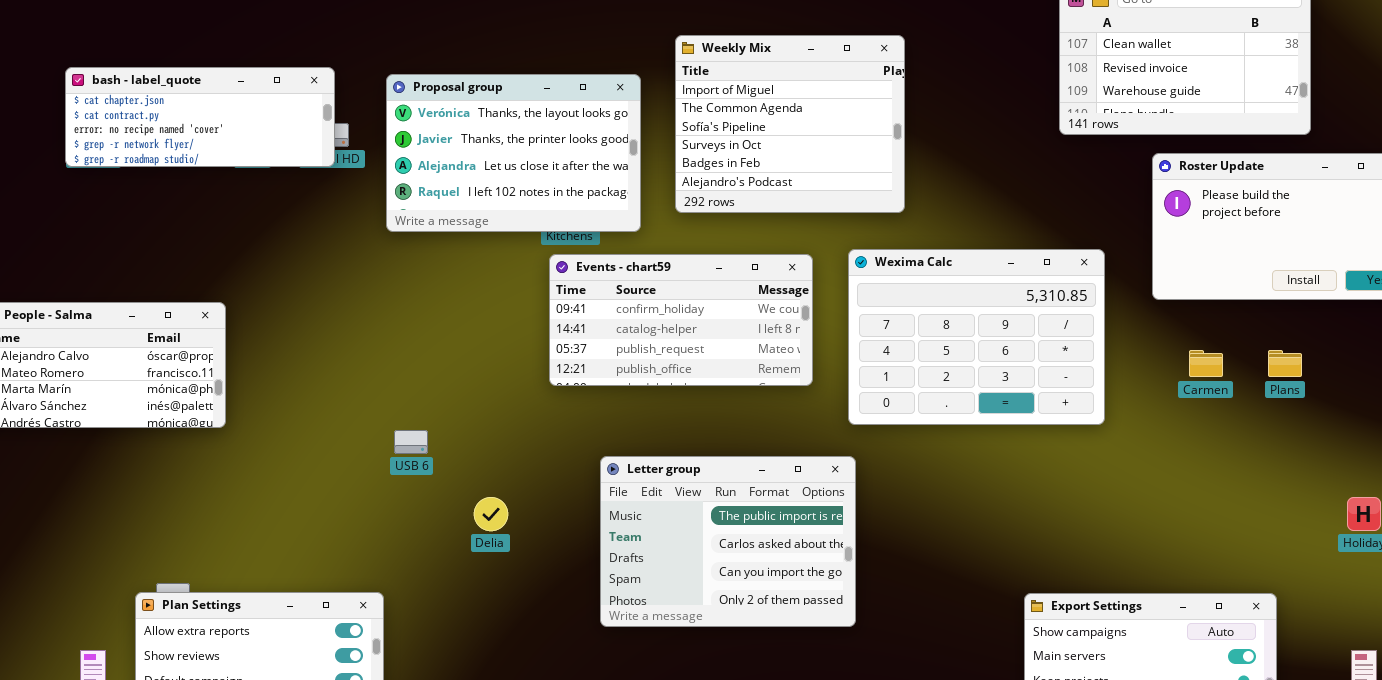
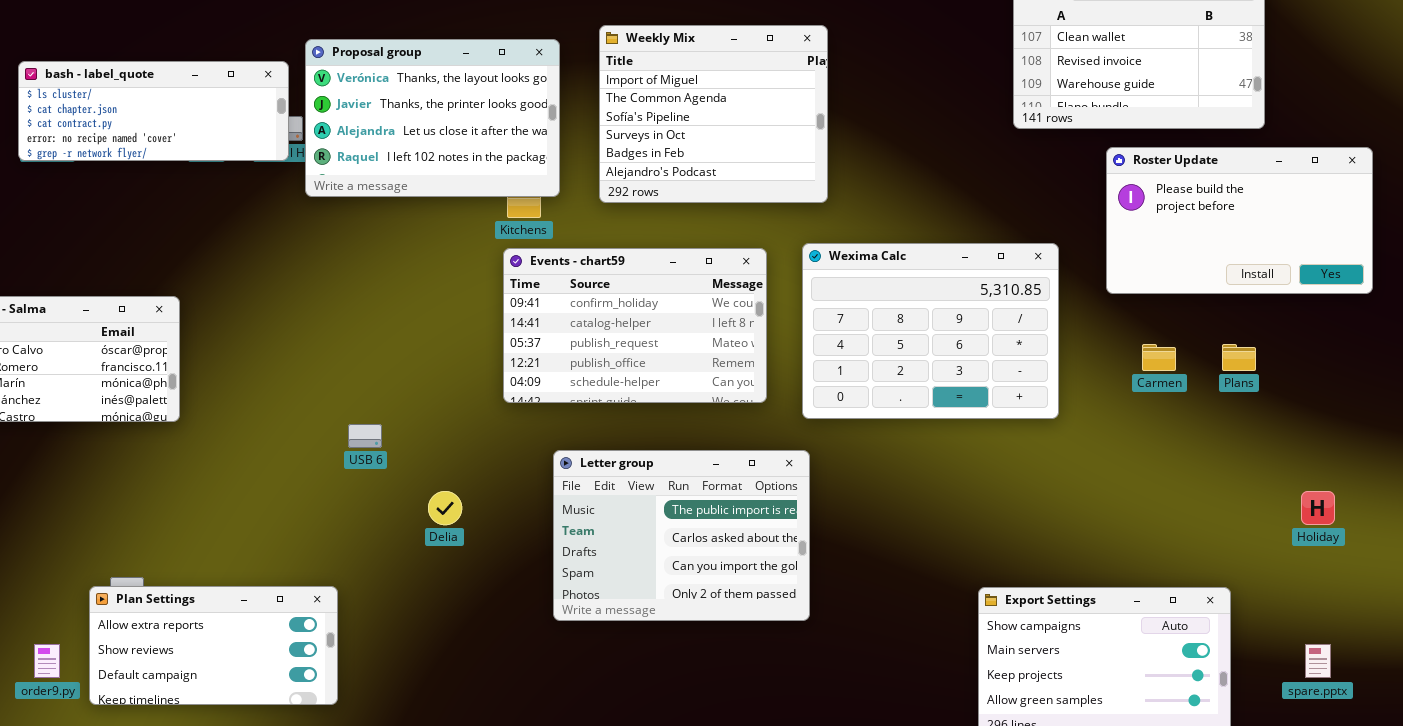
Weekly Mix: [675,35,905,213] -> [599,25,828,203], moved
bash - label_quote: [65,67,335,167] -> [18,61,289,161], scrolled up 1 row
Proposal group: [386,74,641,232] -> [305,39,560,197], moved
Events - chart59: [549,254,813,386] -> [503,248,767,403], resized

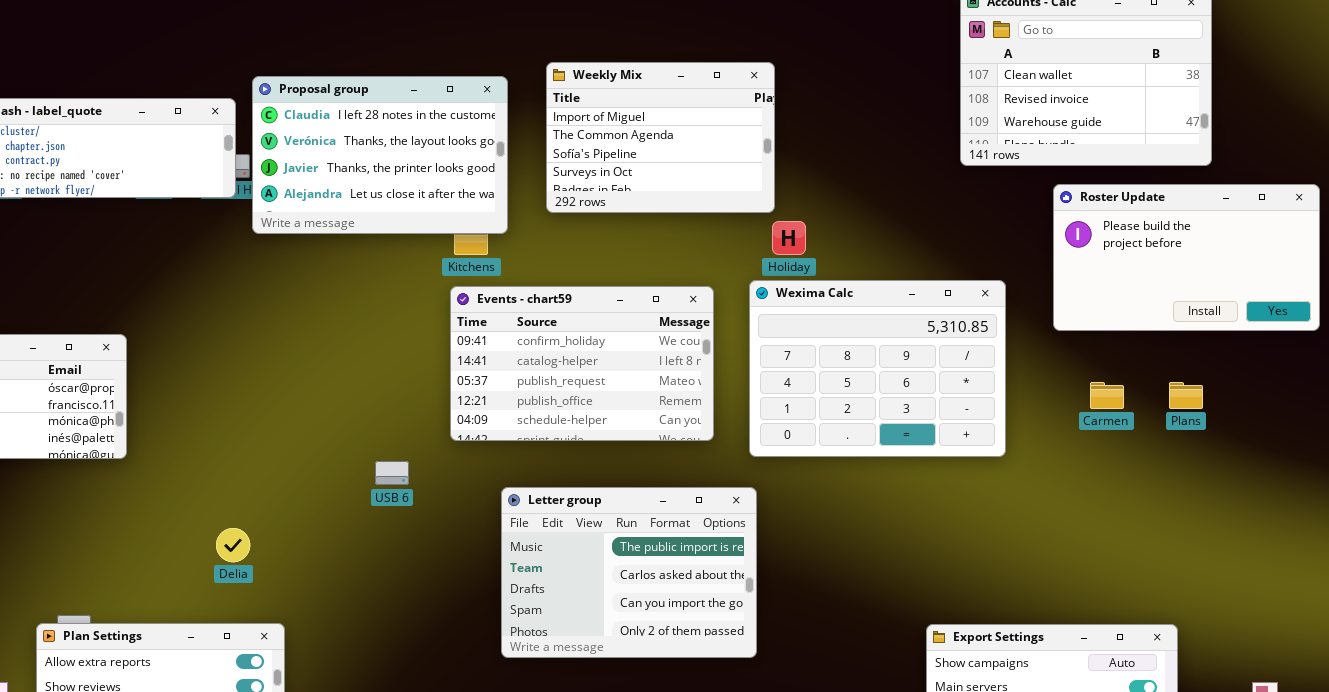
Weekly Mix: [599,25,828,203] -> [546,62,775,213], resized
Proposal group: [305,39,560,197] -> [252,76,508,234], scrolled up 1 row
USB 6: [348,424,382,448] -> [375,461,409,485], moved
Delia: [428,491,462,525] -> [216,528,250,562], moved
Holiday: [1301,491,1335,525] -> [772,221,806,255], moved

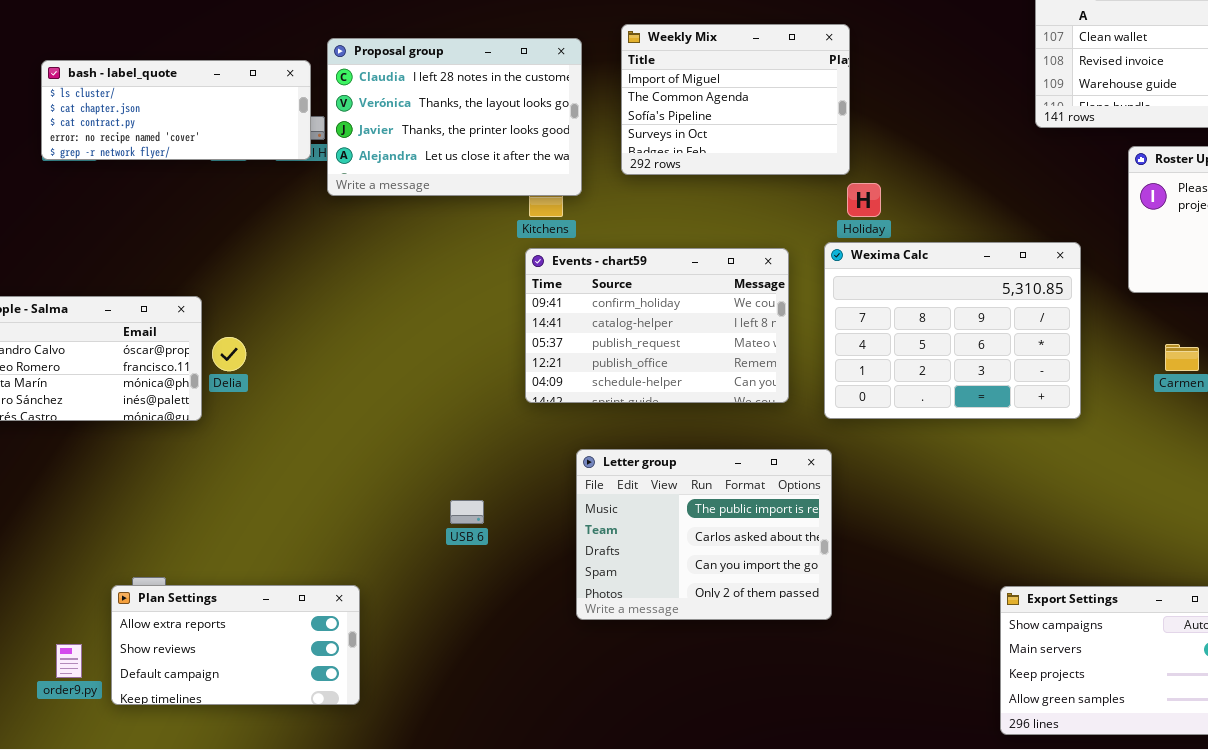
USB 6: [375,461,409,485] -> [450,500,484,524], moved
Delia: [216,528,250,562] -> [212,337,246,371], moved

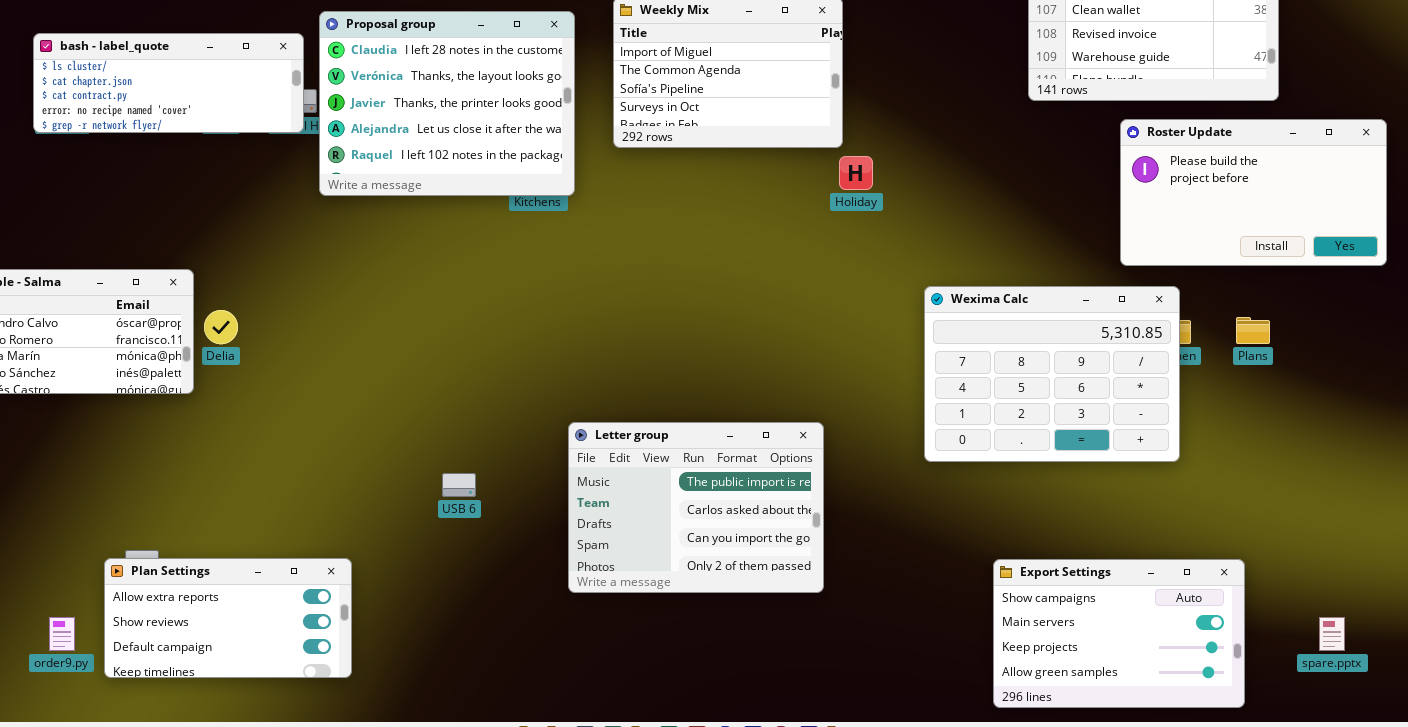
Proposal group: [327,38,582,196] -> [319,11,575,196], resized
Wexima Calc: [824,242,1081,419] -> [924,286,1180,462], moved
Events - chart59: [525,248,789,403] -> none, closed

